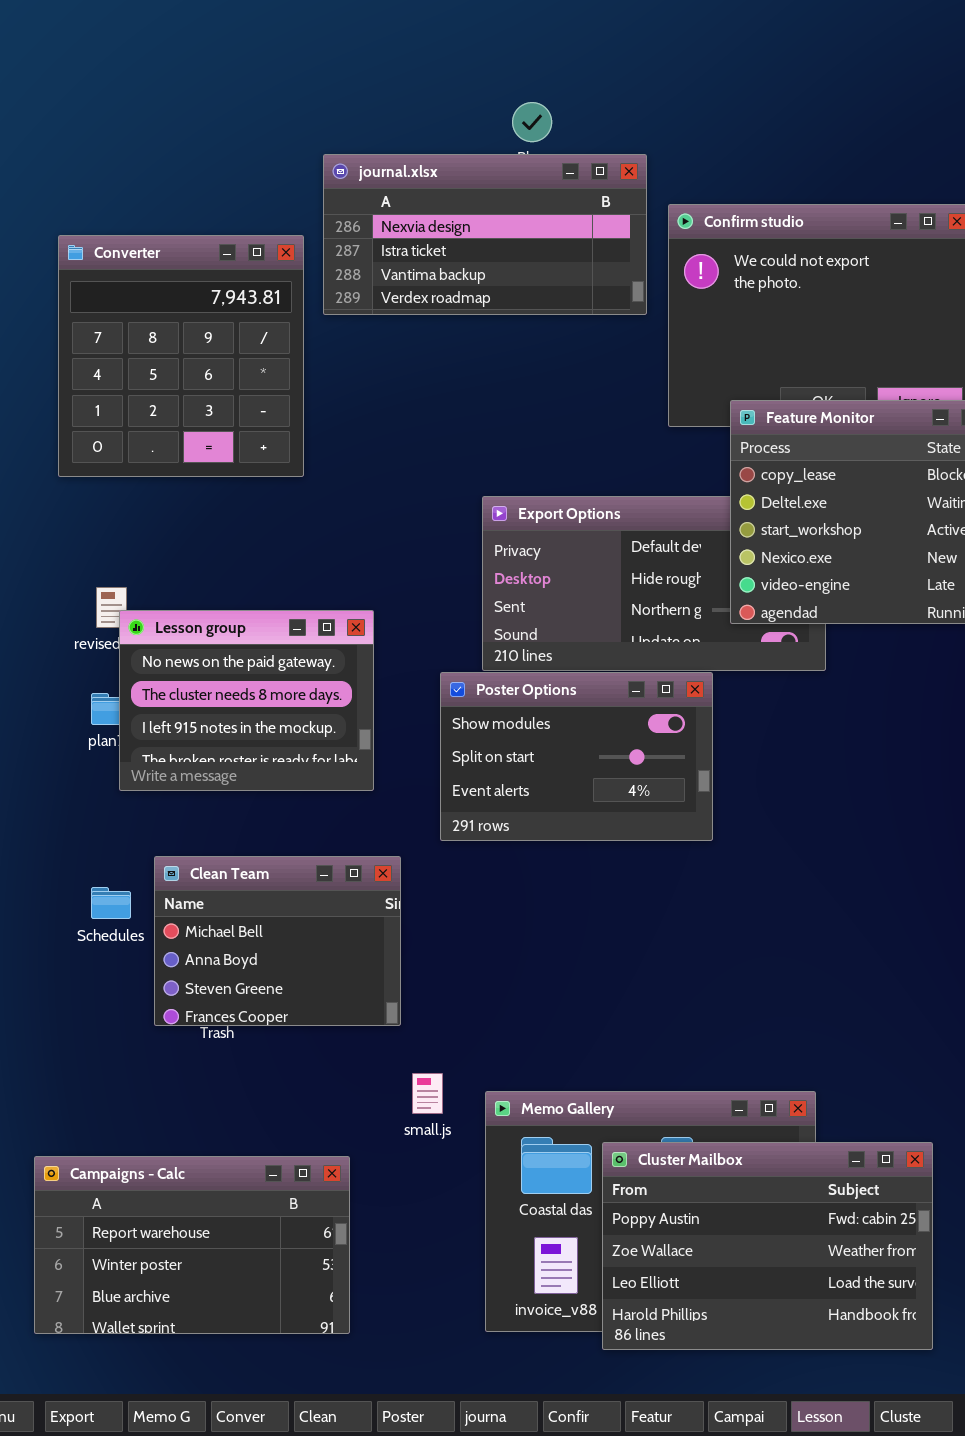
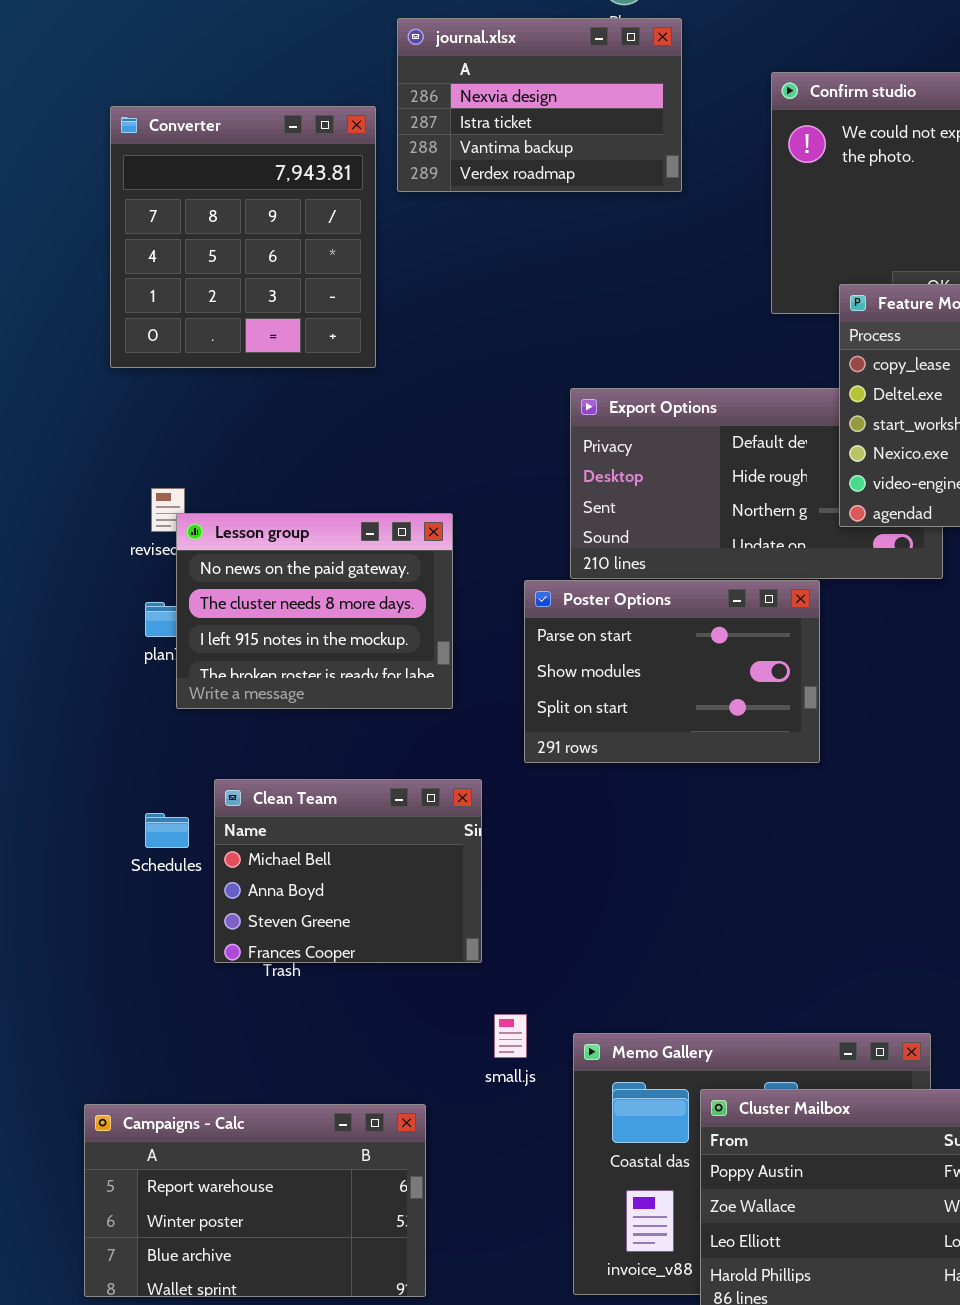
journal.xlsx: [323,154,647,315] -> [397,18,682,192], resized
Poster Options: [440,672,713,841] -> [524,580,820,763], scrolled up 1 row

